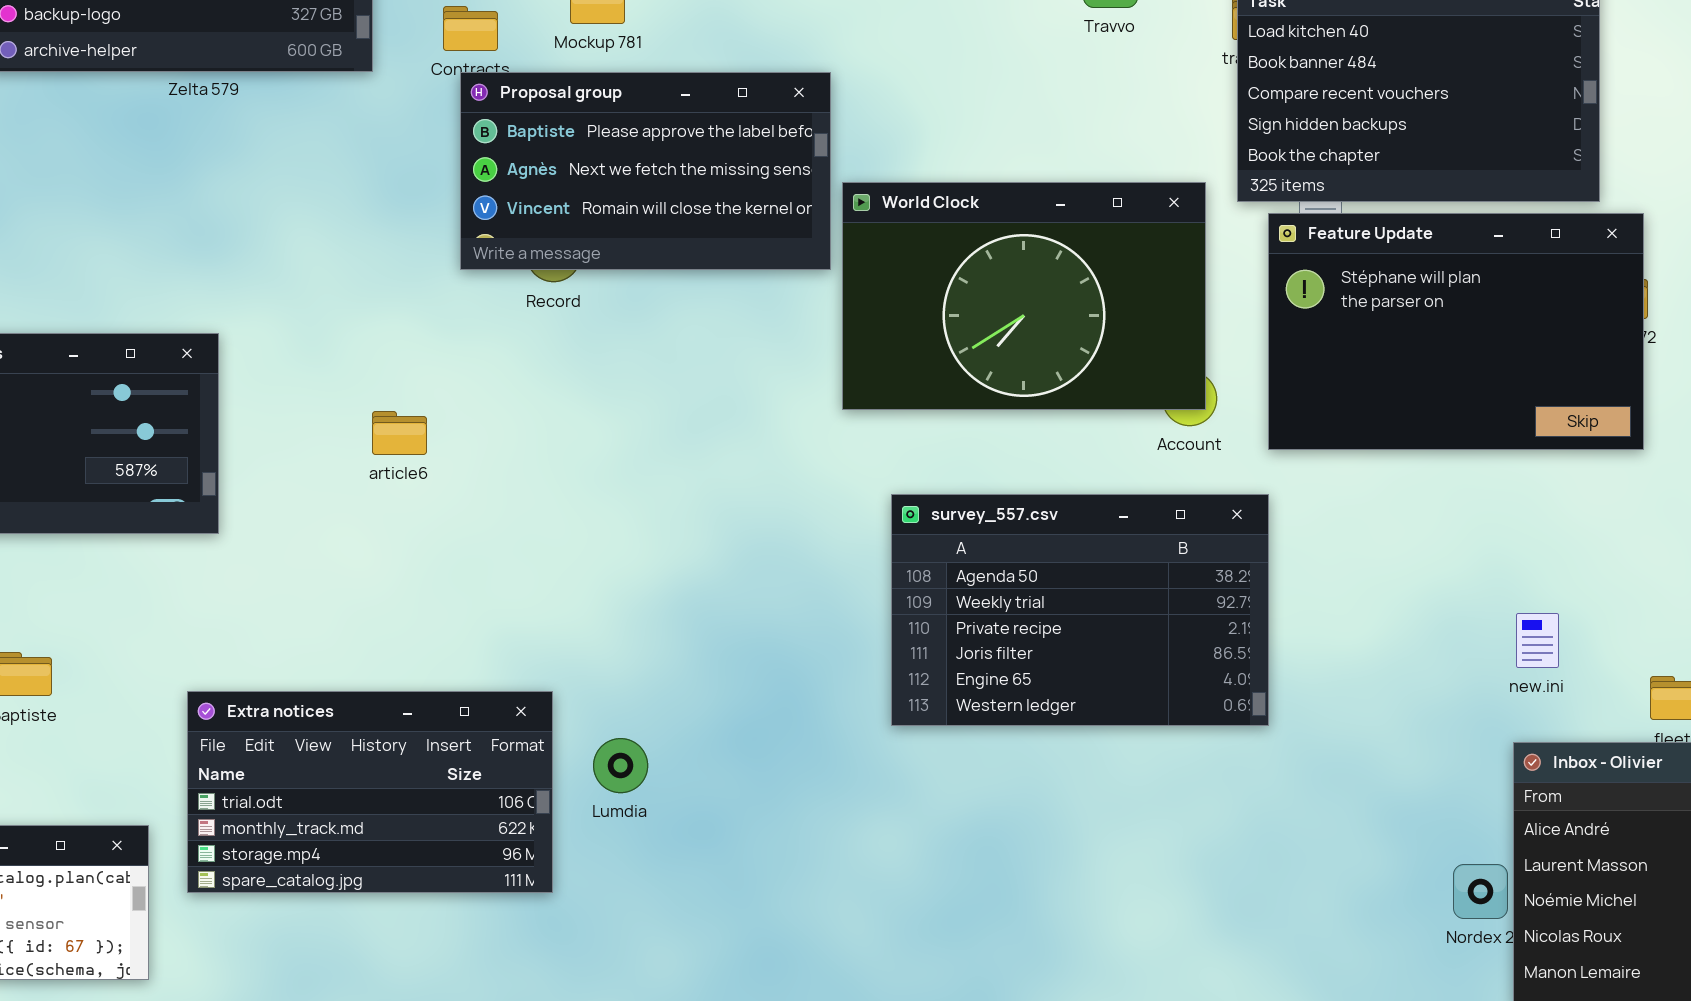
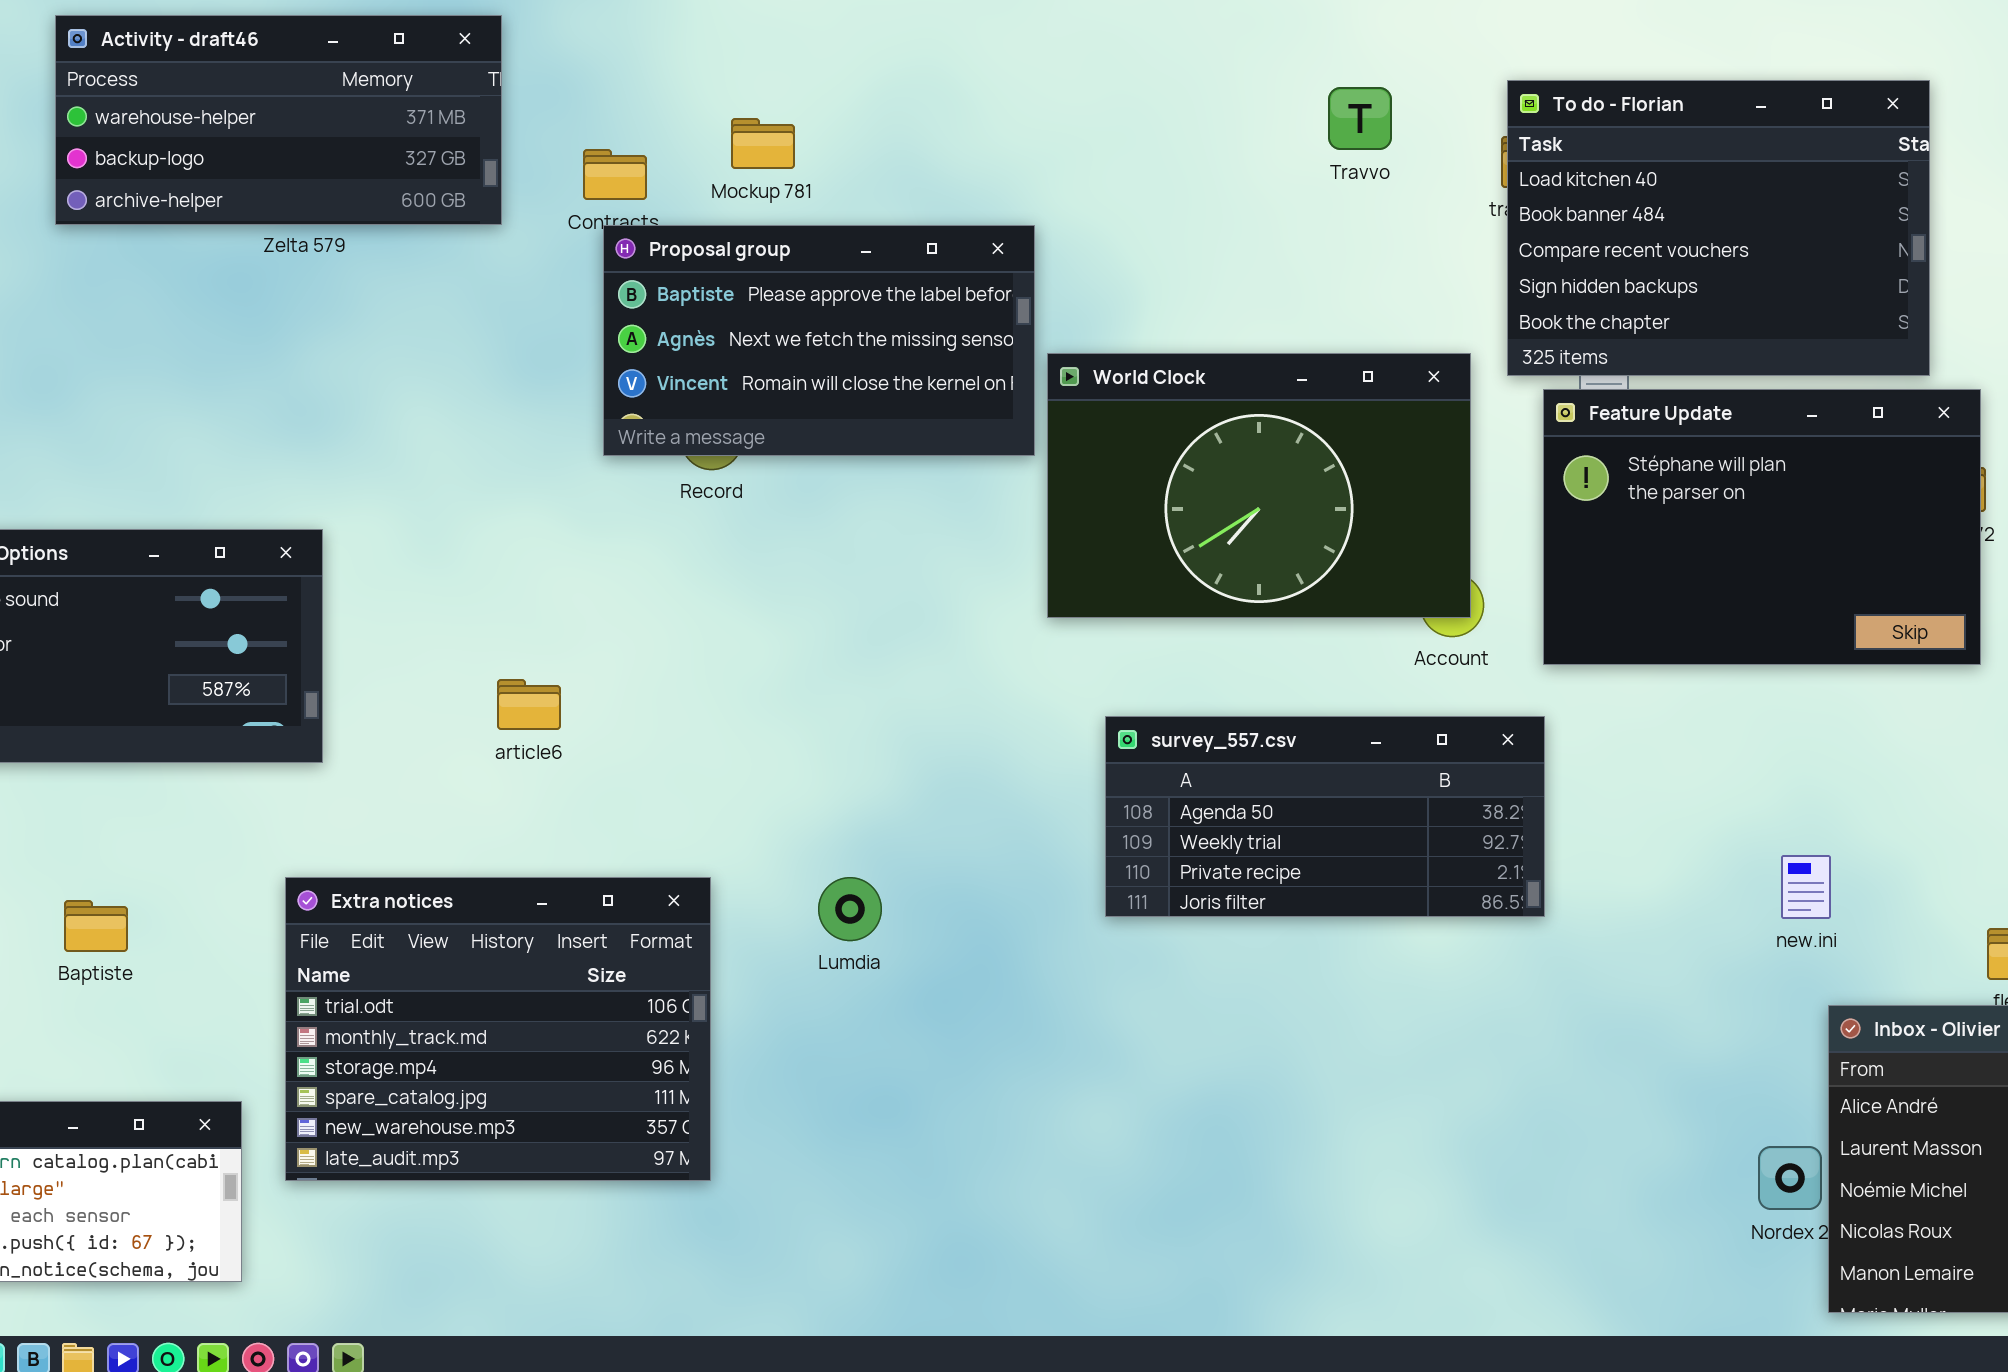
article6: [372,411,427,455] -> [497,679,561,730], moved
survey_557.csv: [891,494,1269,726] -> [1105,716,1545,917], resized
new.ini: [1516,613,1559,668] -> [1781,855,1831,919], moved
Extra notices: [187,691,553,893] -> [285,877,711,1181], resized
Lumdia: [593,738,648,793] -> [818,877,882,941], moved

